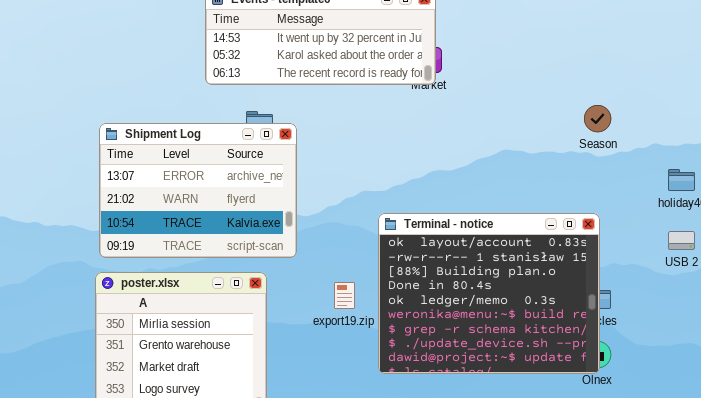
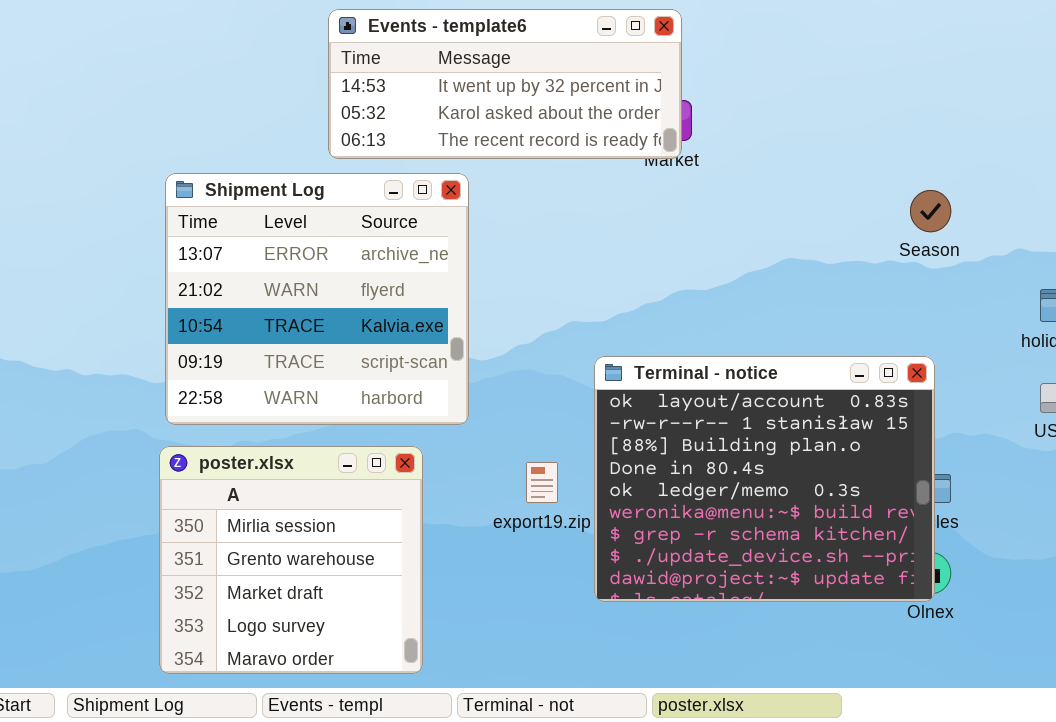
Shipment Log: [99,123,297,258] -> [165,173,469,425], resized

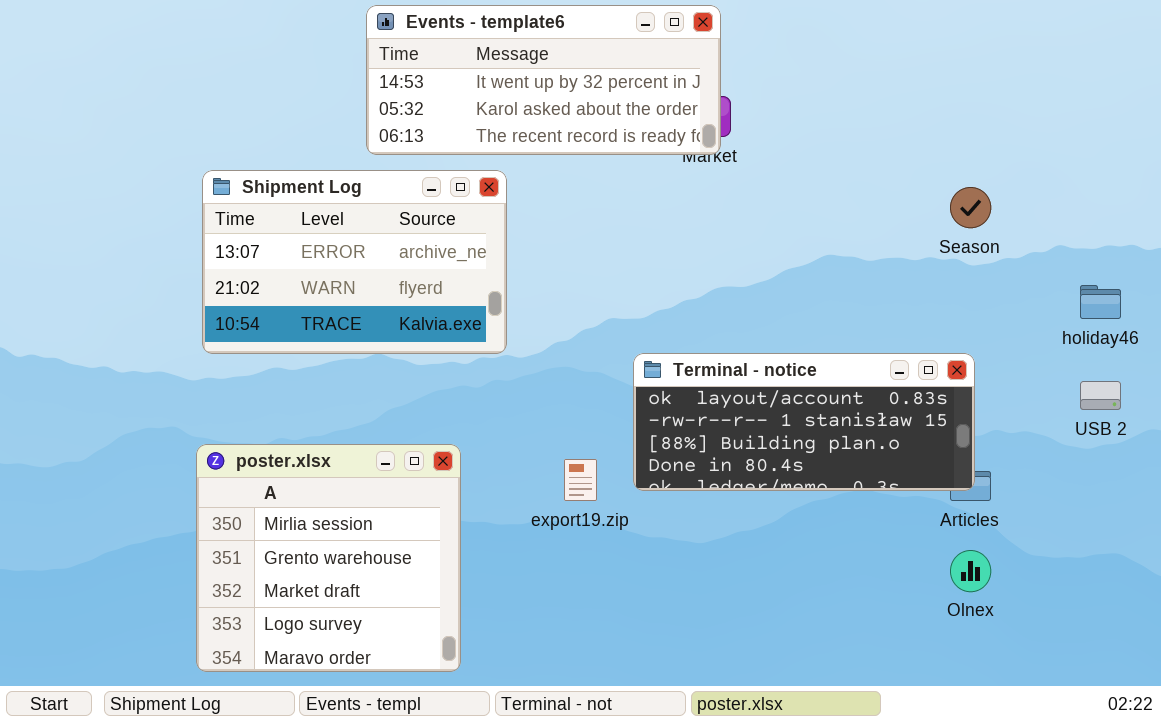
Shipment Log: [165,173,469,425] -> [202,170,507,354], resized
Terminal - notice: [594,356,935,602] -> [633,353,975,491], resized

